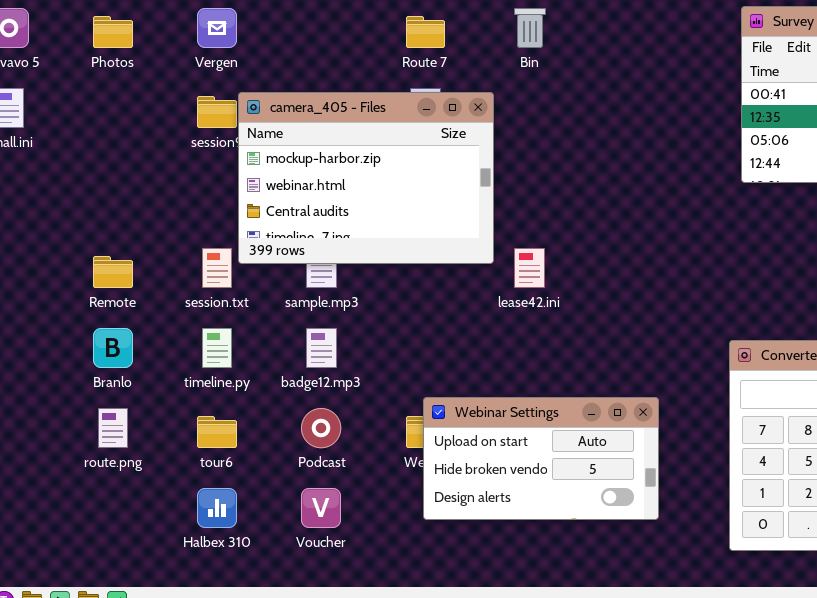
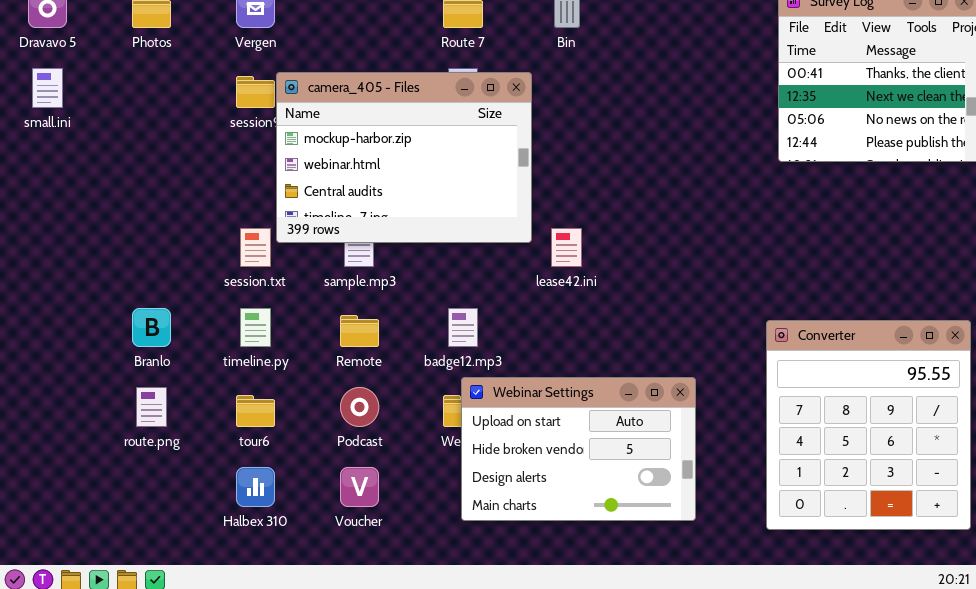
Remote: [93,256,133,288] -> [340,315,379,347], moved
badge12.mp3: [306,328,337,368] -> [448,308,478,347], moved
Webinar Settings: [423,397,659,520] -> [461,377,696,521], resized

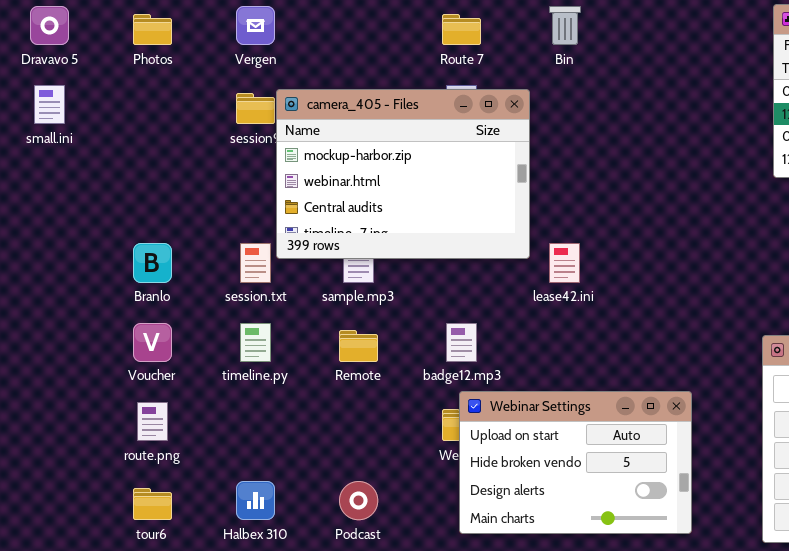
Branlo: [132,308,171,347] -> [133,243,172,283], moved
Podcast: [340,387,379,427] -> [339,481,378,520], moved
tour6: [236,395,275,427] -> [133,488,172,520], moved
Voucher: [340,467,379,507] -> [133,323,172,362], moved

